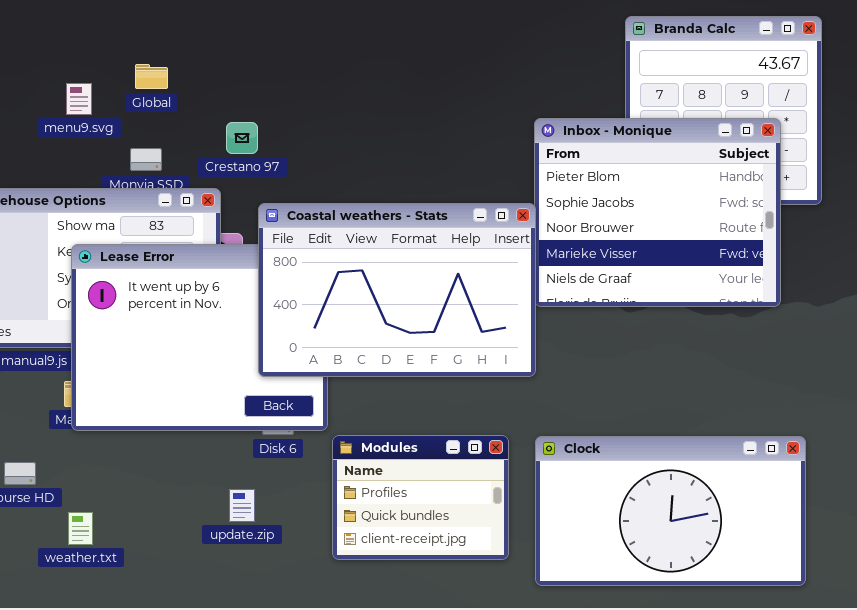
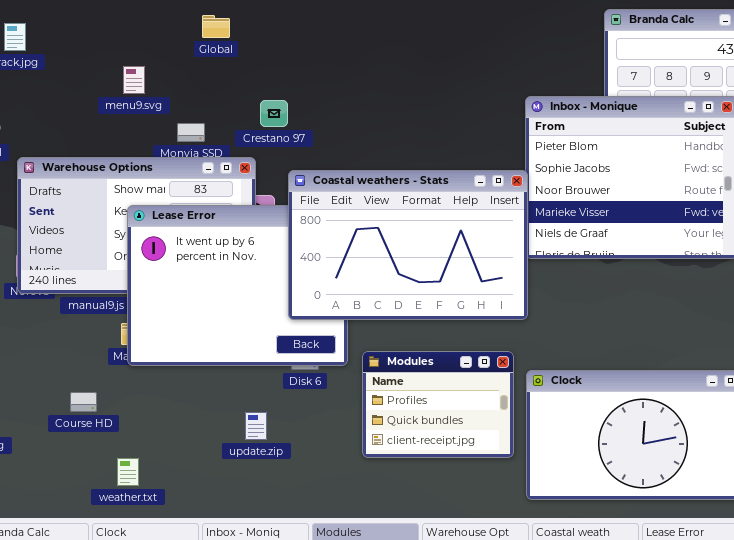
Global: [135,64,168,89] -> [202,15,230,38], moved
Modules: [332,435,509,560] -> [362,351,514,458], moved
update.zip: [229,489,255,522] -> [245,412,267,440], moved
weather.txt: [68,512,93,545] -> [117,458,139,486], moved

